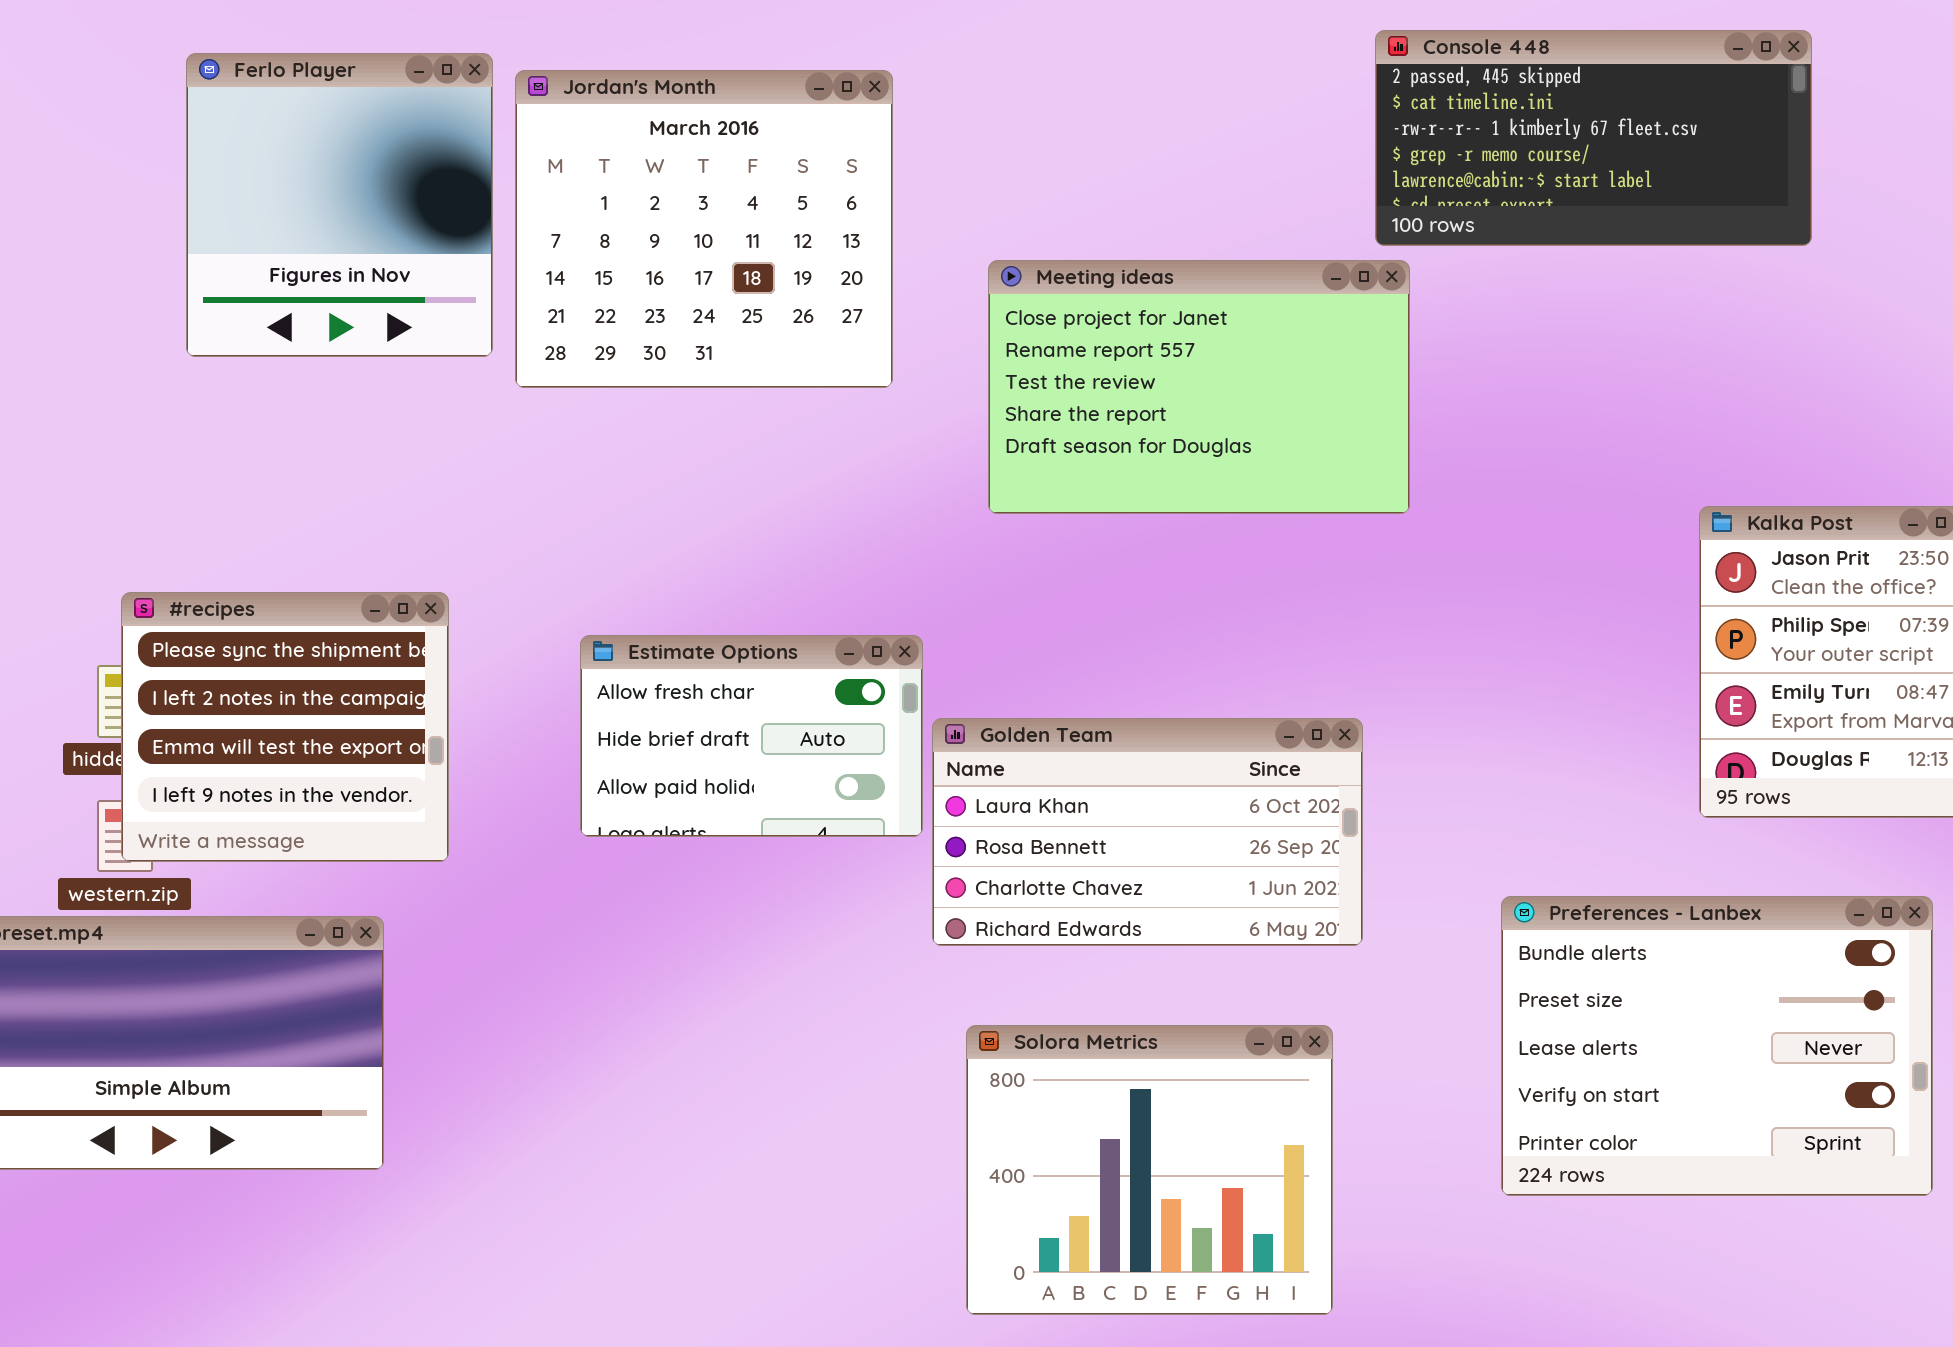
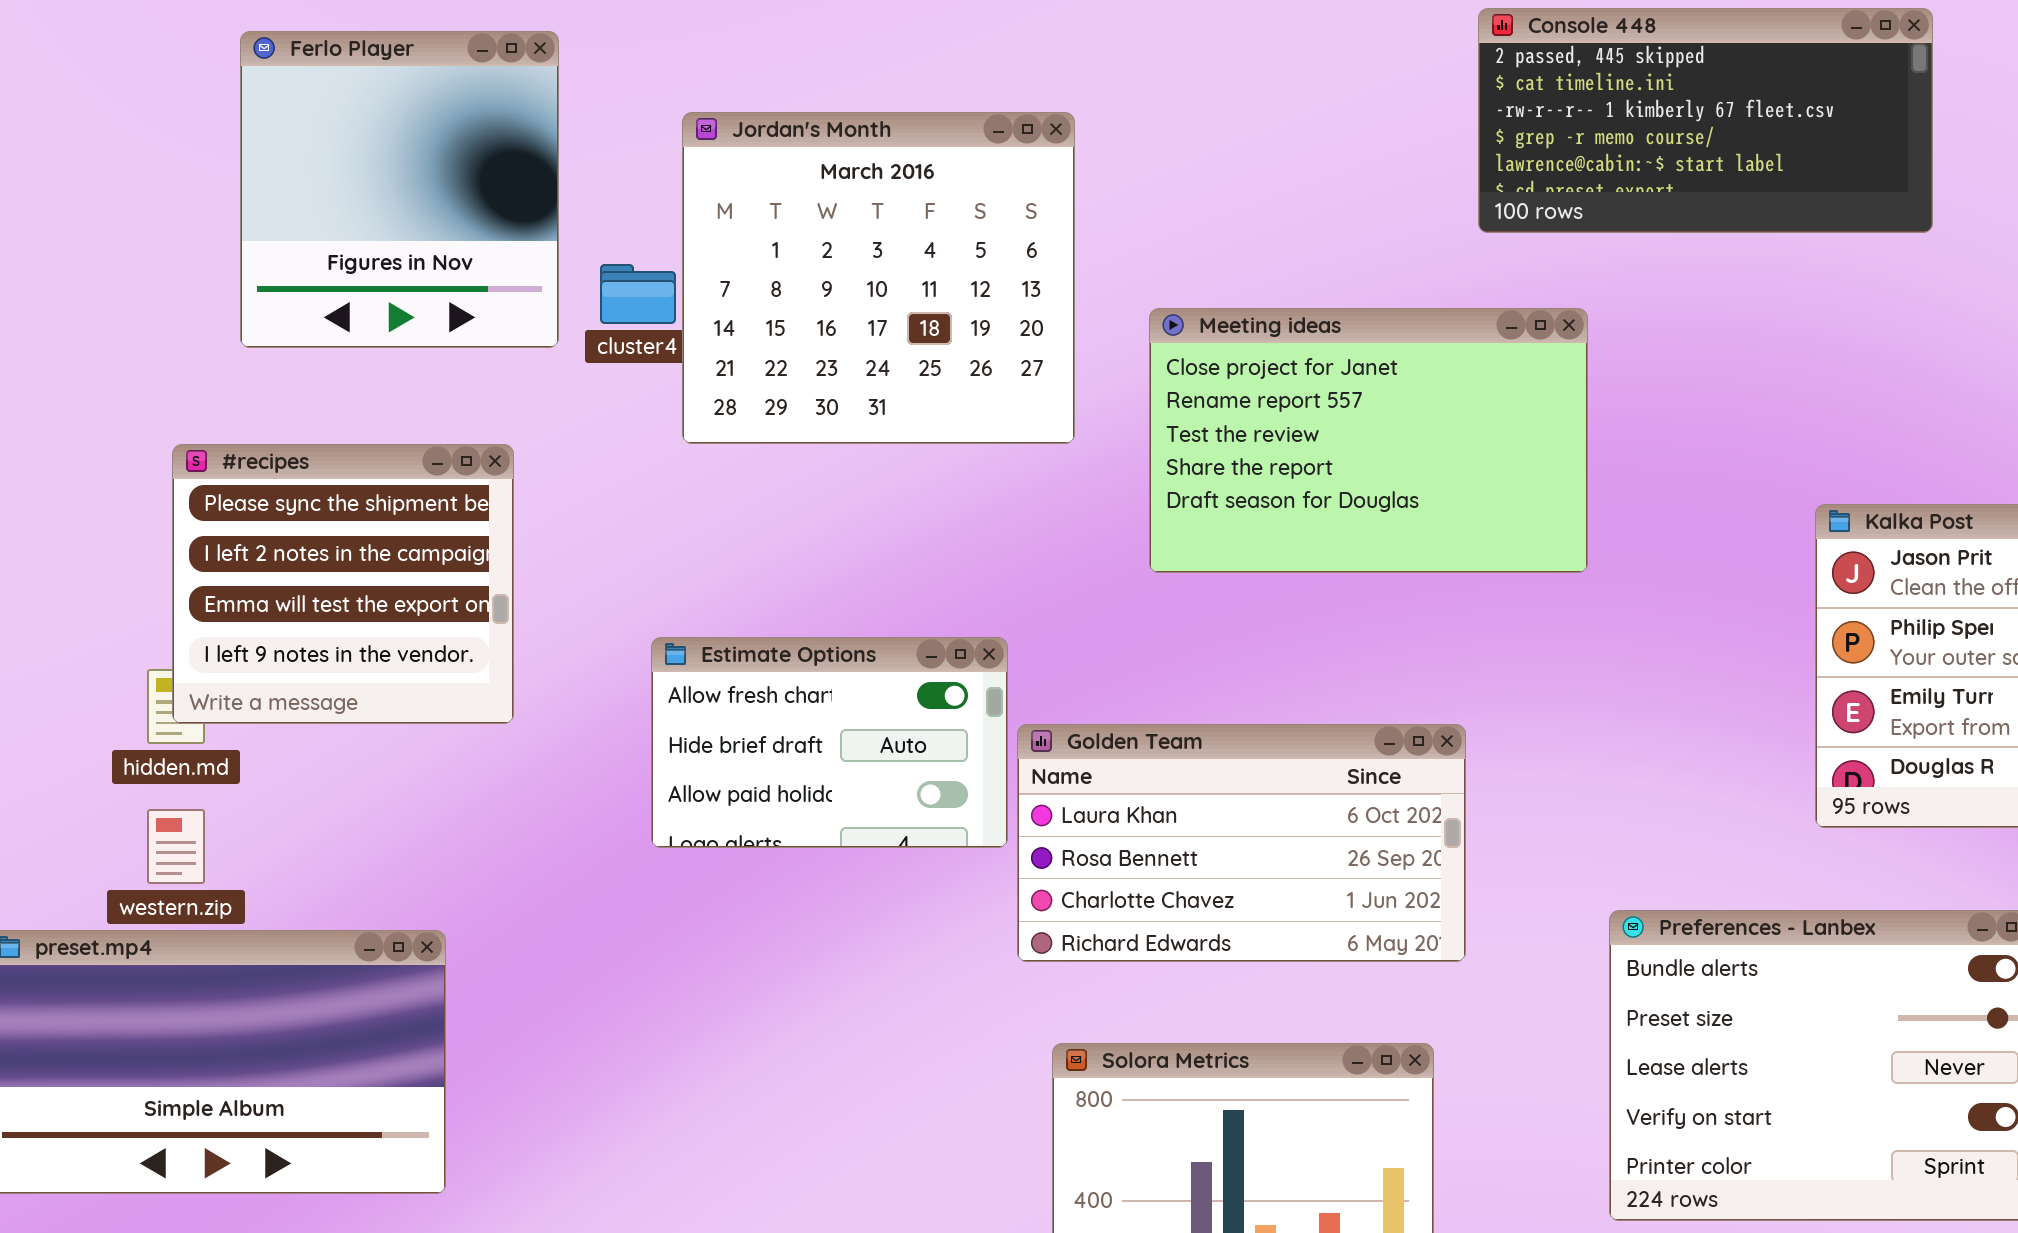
Jordan's Month: [515,70,893,388] -> [682,112,1075,444], moved
Meeting ideas: [988,260,1410,514] -> [1149,308,1588,573], moved
#recipes: [121,592,449,862] -> [172,444,514,724], moved

